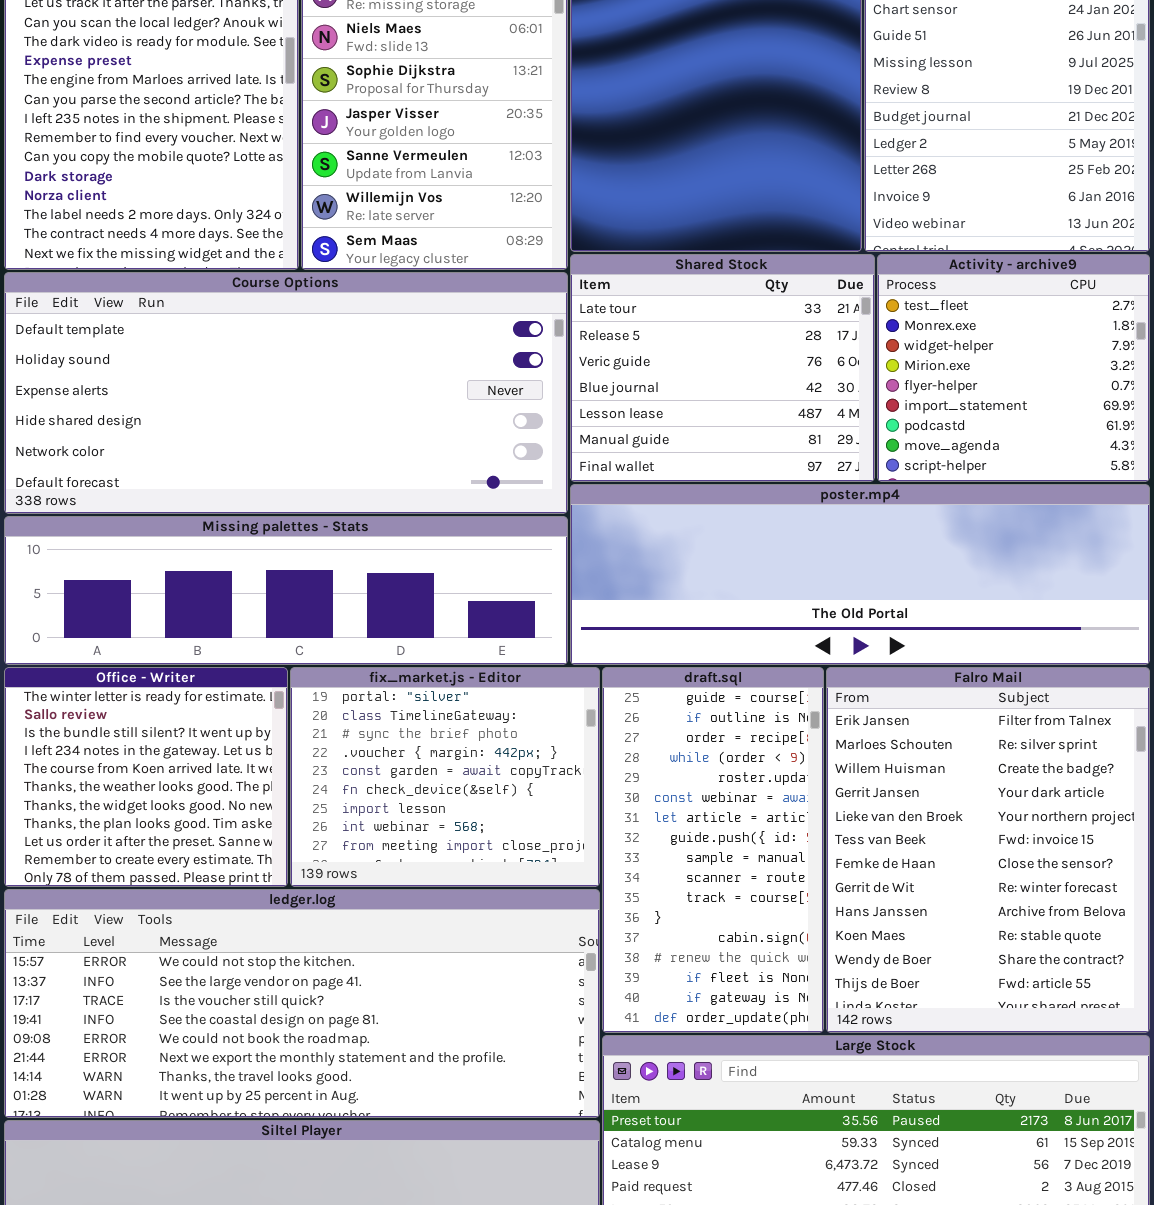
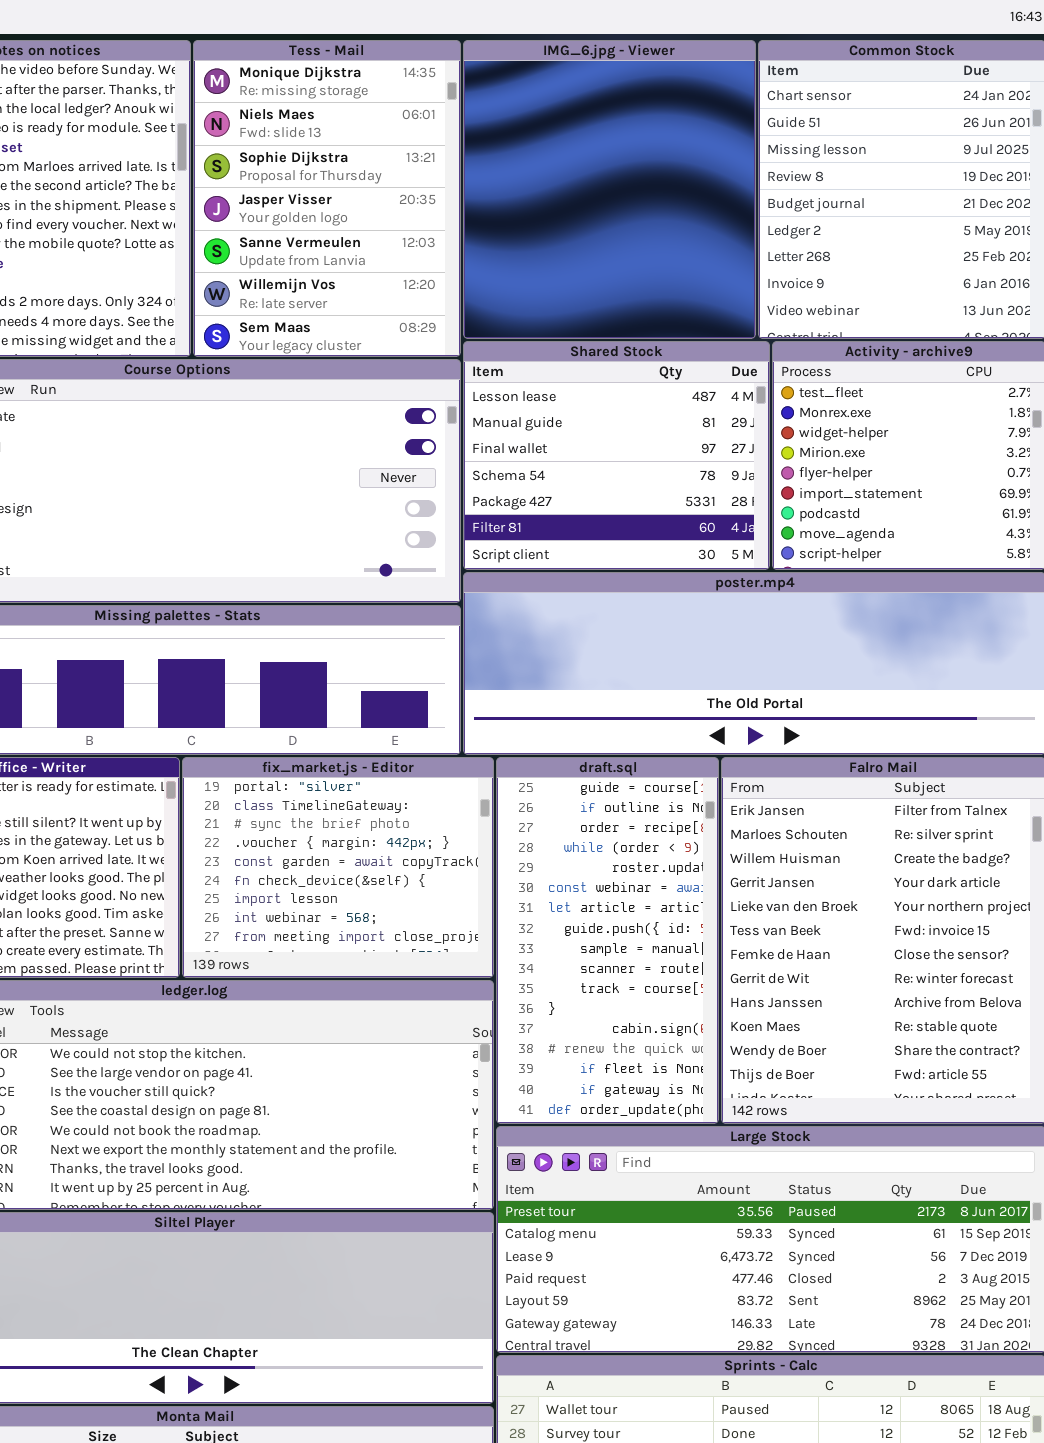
Shared Stock: [570,254,875,482] -> [463,341,770,570], scrolled down 4 rows

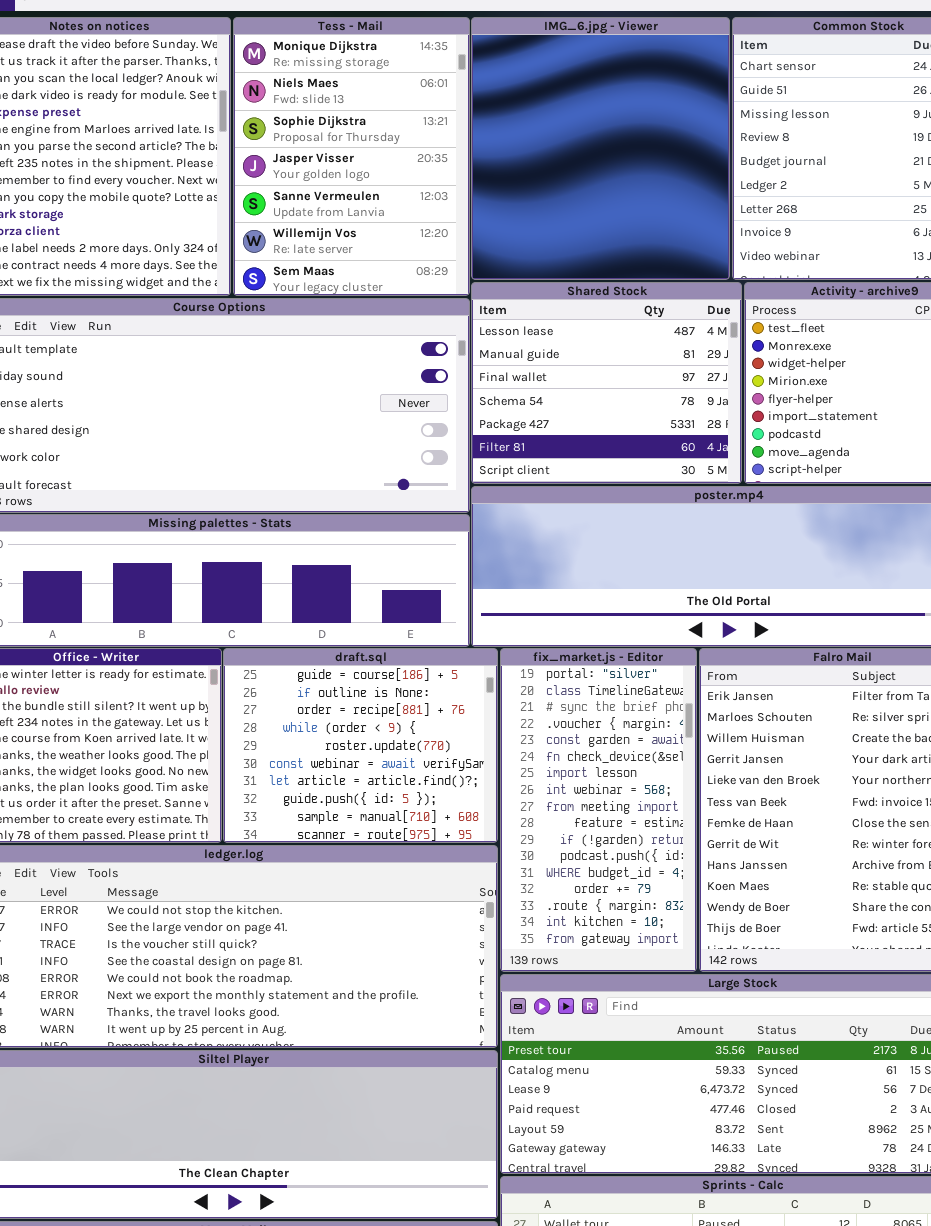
fix_market.js - Editor: [182,757,494,978] -> [500,648,697,972], moved, resized
draft.sql: [496,757,719,1124] -> [223,648,498,843], moved, resized

